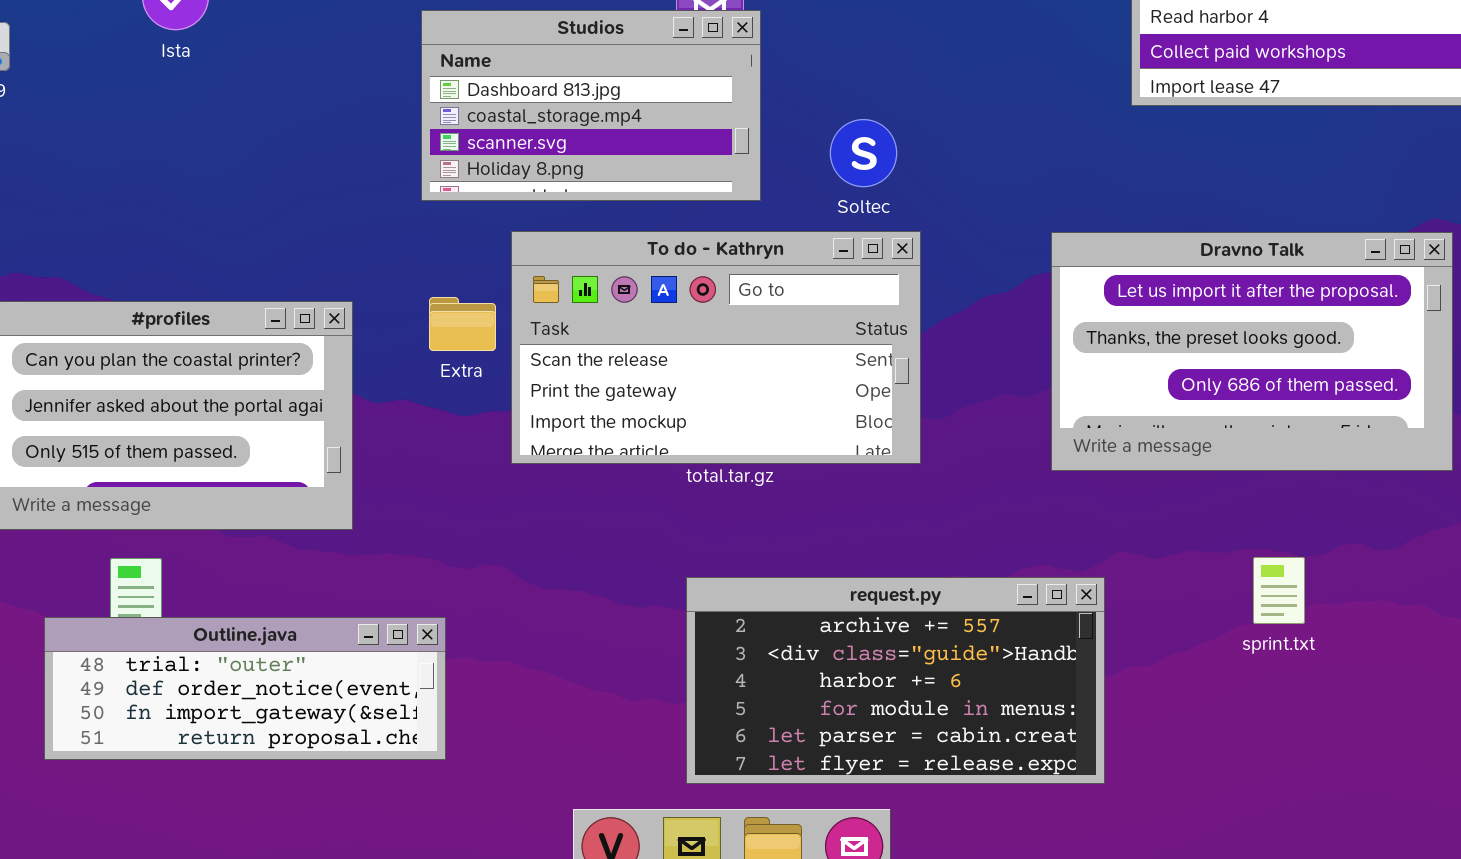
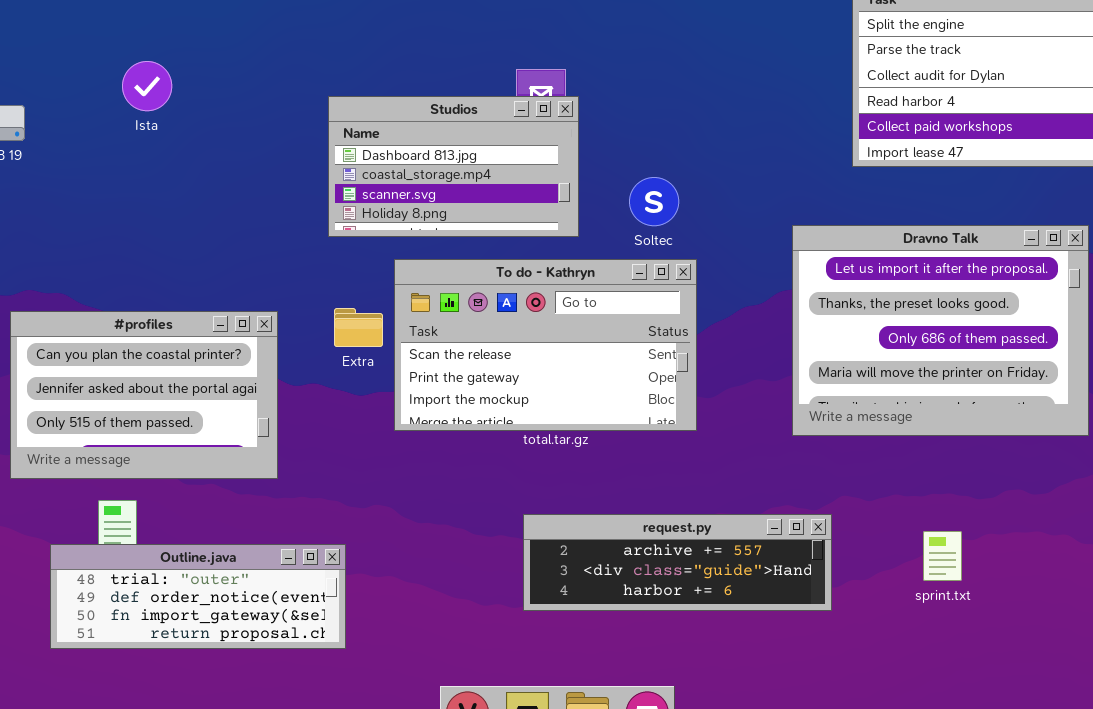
Dravno Talk: [1051,232,1453,471] -> [792,225,1089,436], resized
sprint.txt: [1253,557,1305,624] -> [923,531,962,581], moved
request.py: [686,577,1105,784] -> [523,514,832,611], resized

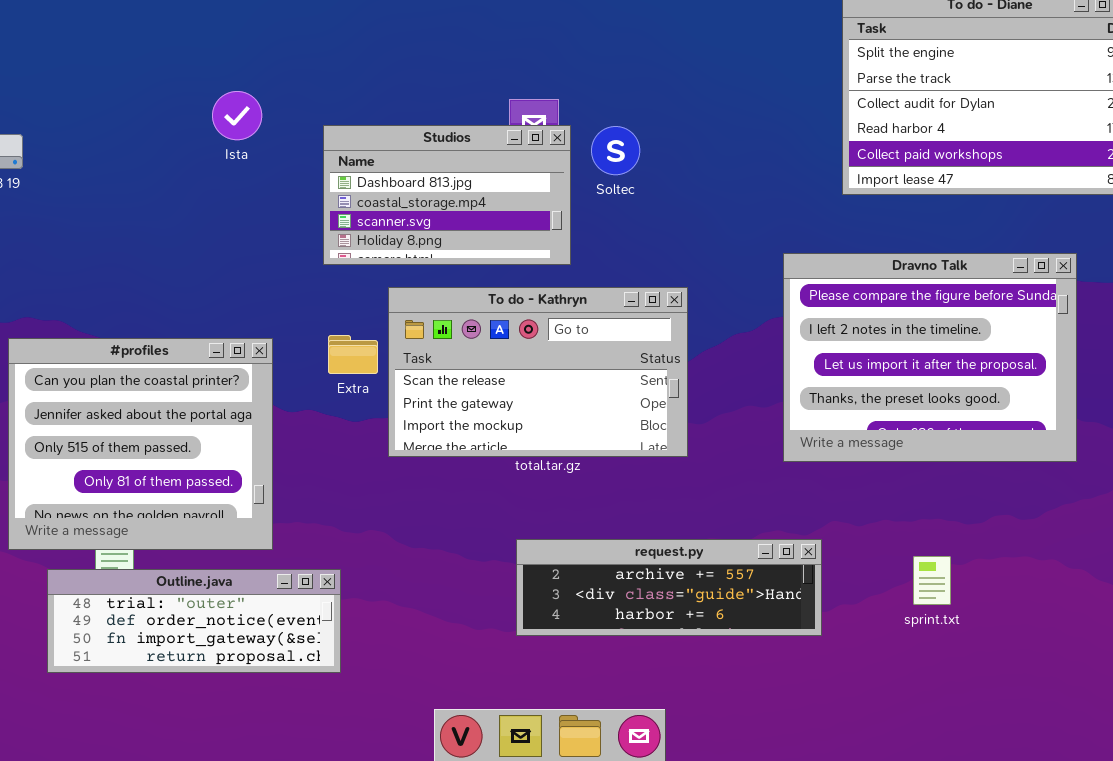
Ista: [122,61,172,111] -> [212,91,262,140], moved
Soltec: [629,177,679,226] -> [591,126,640,175], moved
Dravno Talk: [792,225,1089,436] -> [783,253,1077,462], scrolled up 2 rows
#profiles: [10,311,278,479] -> [8,338,273,550], resized

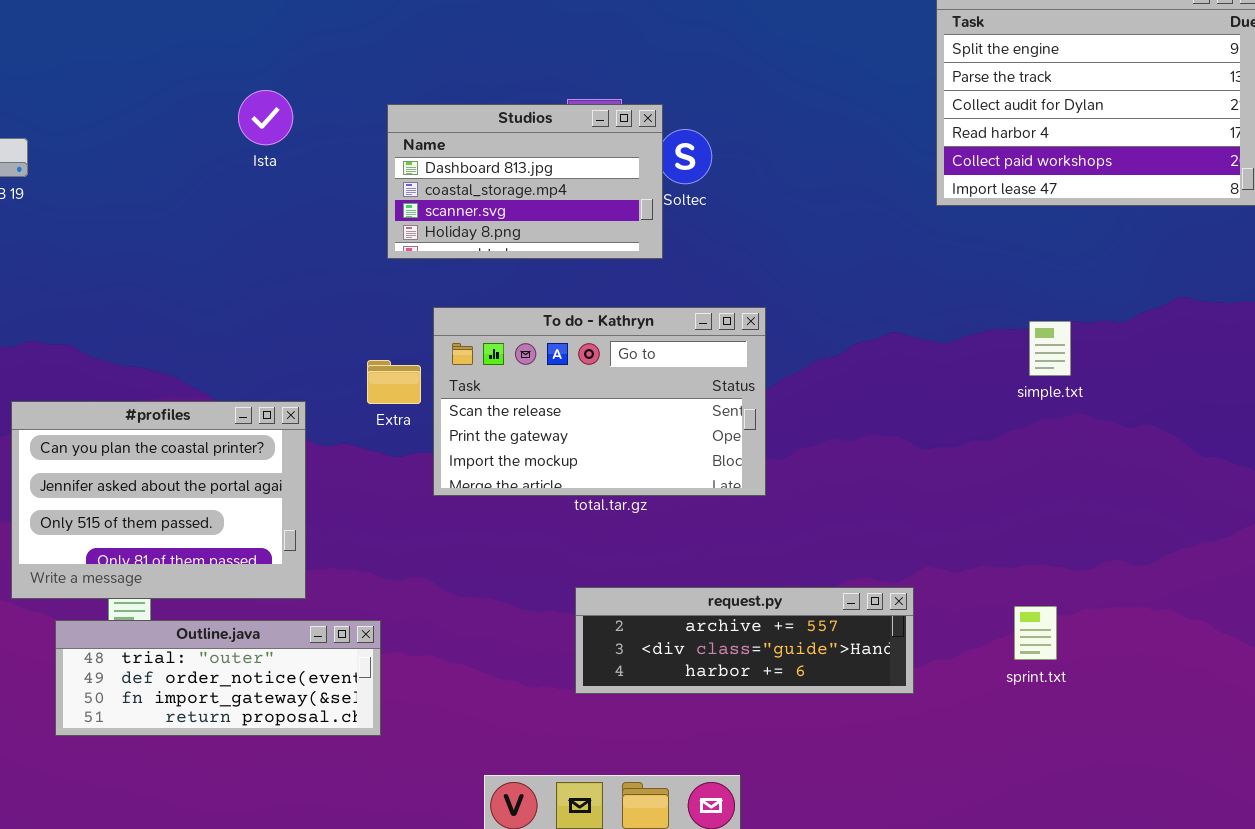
Studios: [323,125,571,265] -> [387,104,663,259], moved
Dravno Talk: [783,253,1077,462] -> none, closed
#profiles: [8,338,273,550] -> [11,401,306,599], resized

